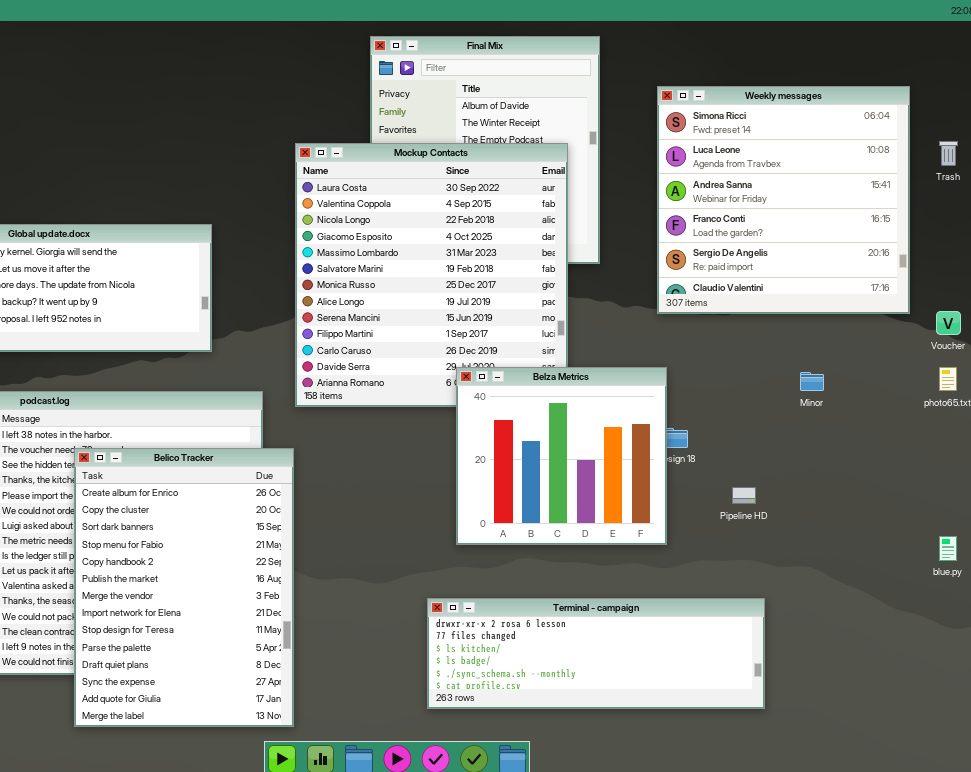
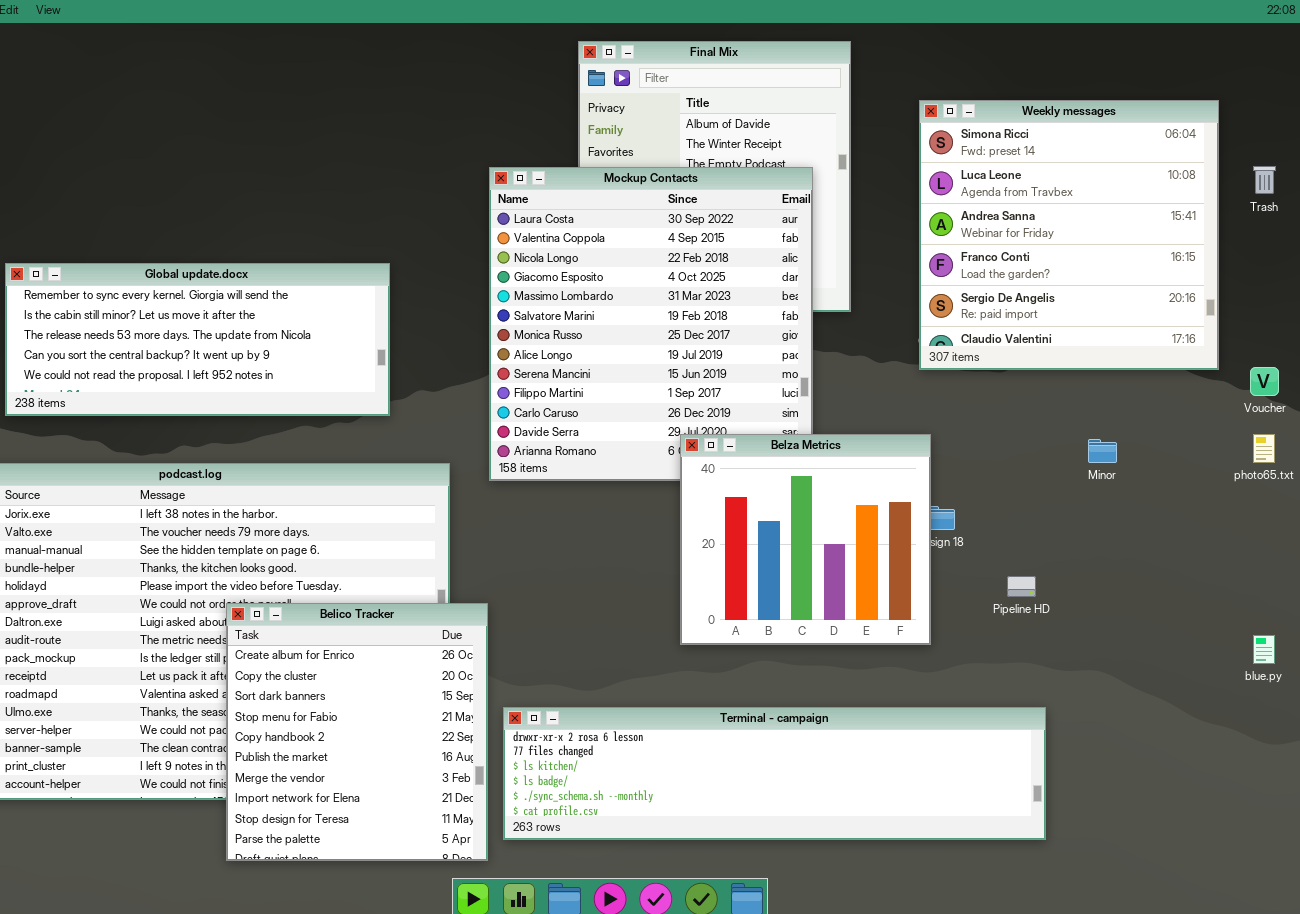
Belico Tracker: [74,448,294,727] -> [226,603,488,861], resized
Terminal - campaign: [427,598,765,709] -> [503,707,1046,840], resized

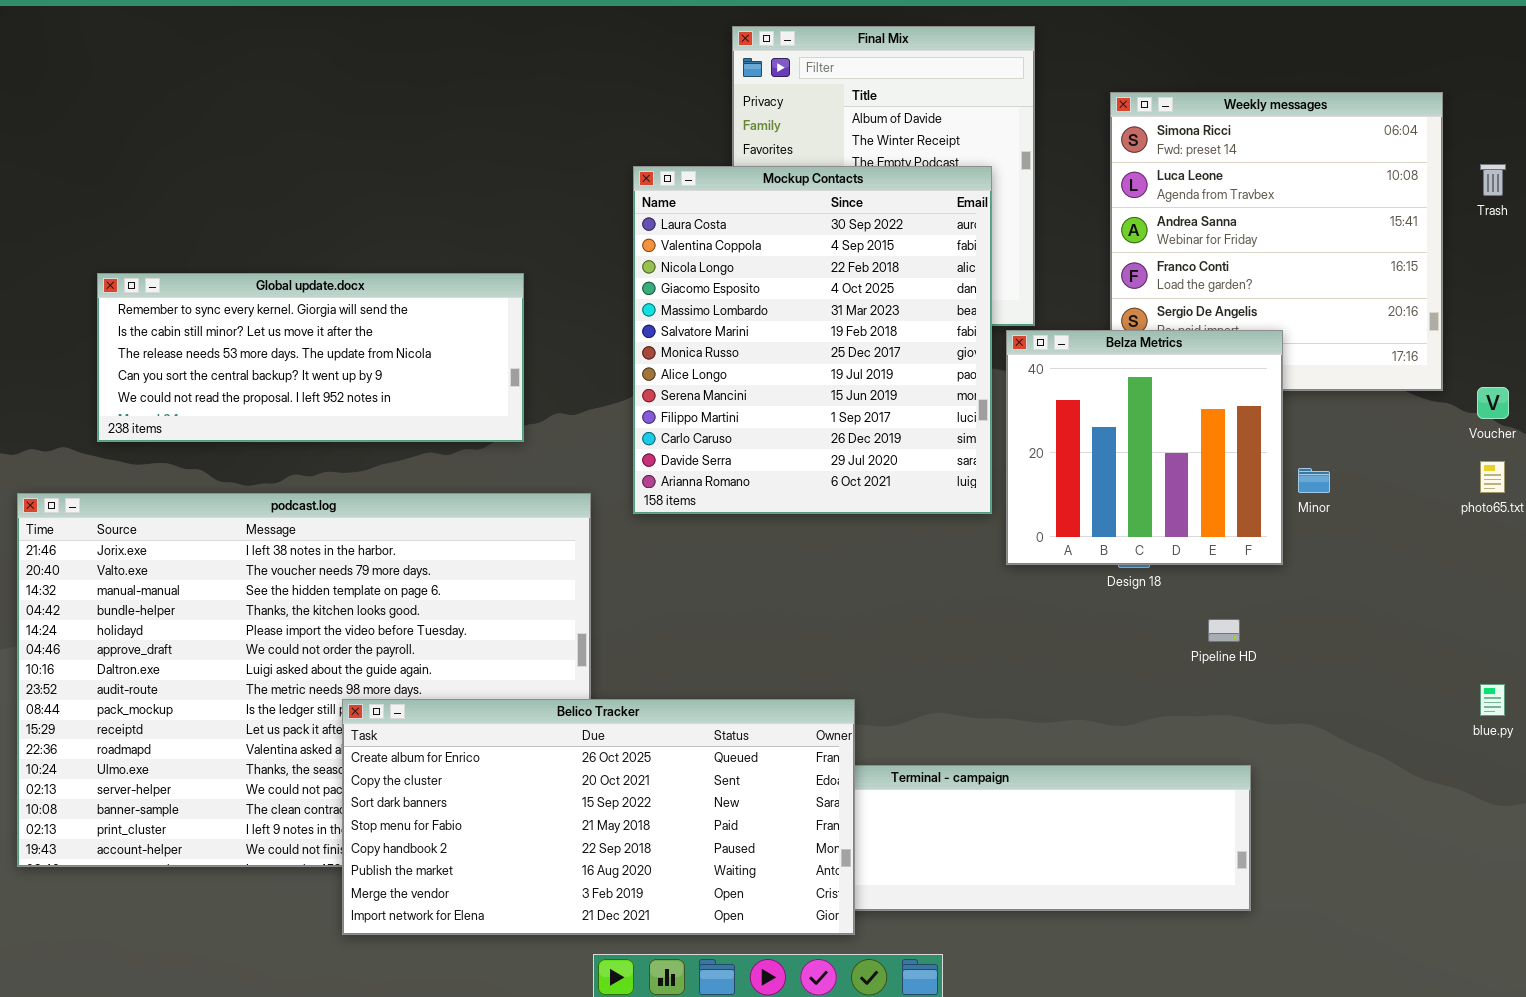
Belza Metrics: [680,434,931,645] -> [1006,330,1283,565], moved
Belico Tracker: [226,603,488,861] -> [342,699,855,935], resized

